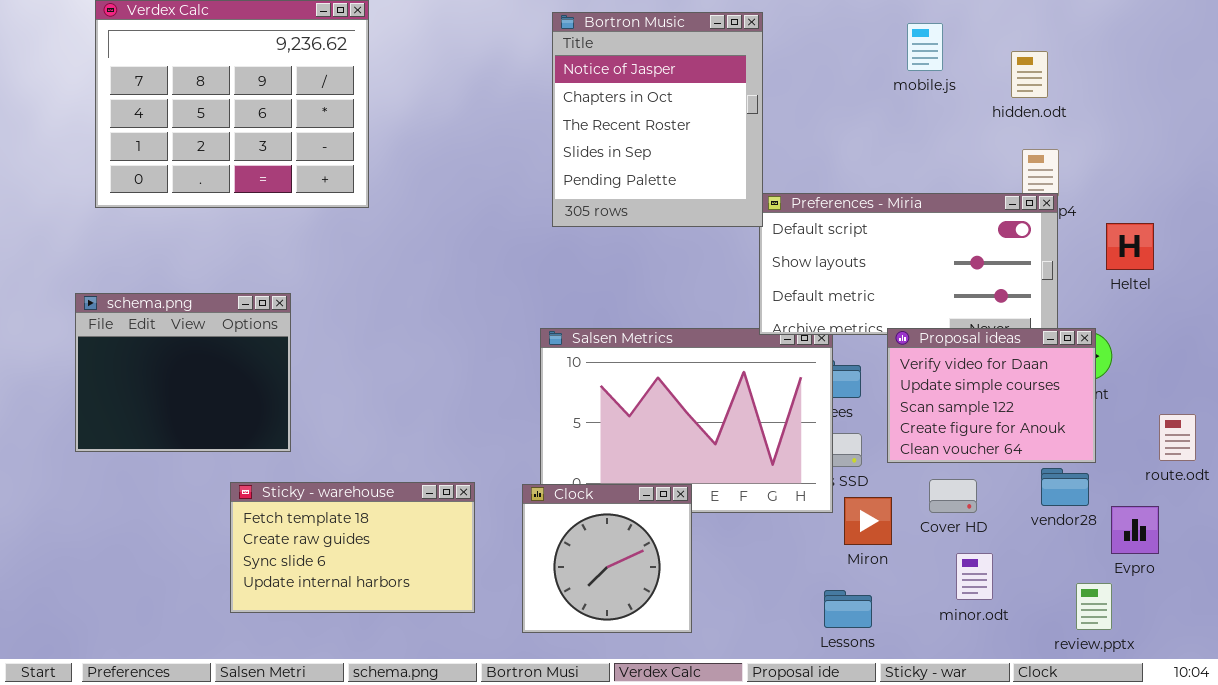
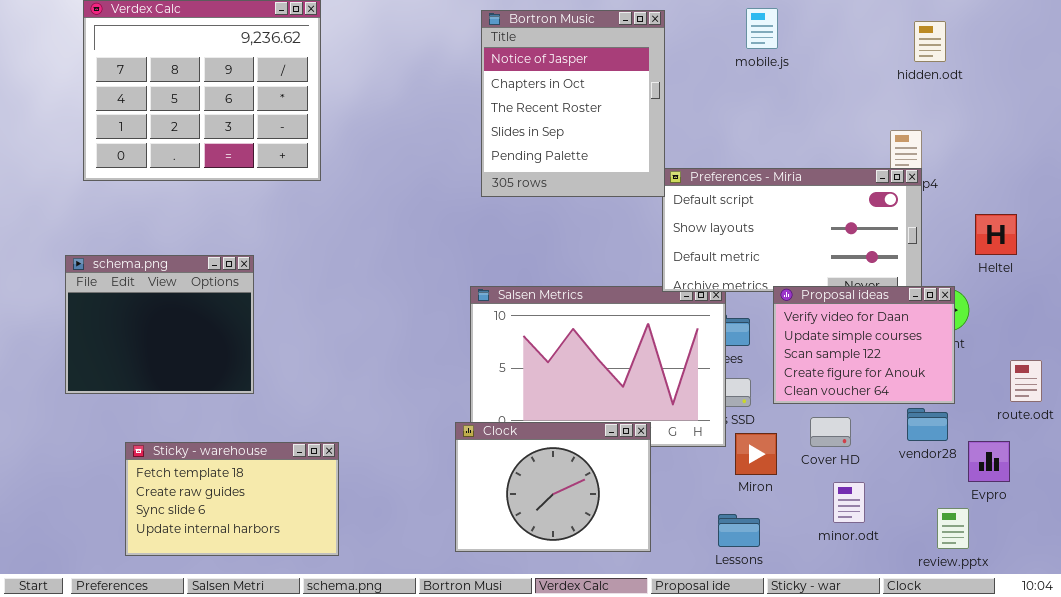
mobile.js: [907,23,943,71] -> [746,8,778,49], moved
hidden.odt: [1011,51,1048,98] -> [914,21,946,62], moved
Heltel: [1106,223,1154,270] -> [975,214,1017,255], moved
Sticky - warehouse: [230,482,475,613] -> [125,442,339,556], moved
Clock: [522,484,692,633] -> [455,422,651,552], resized

